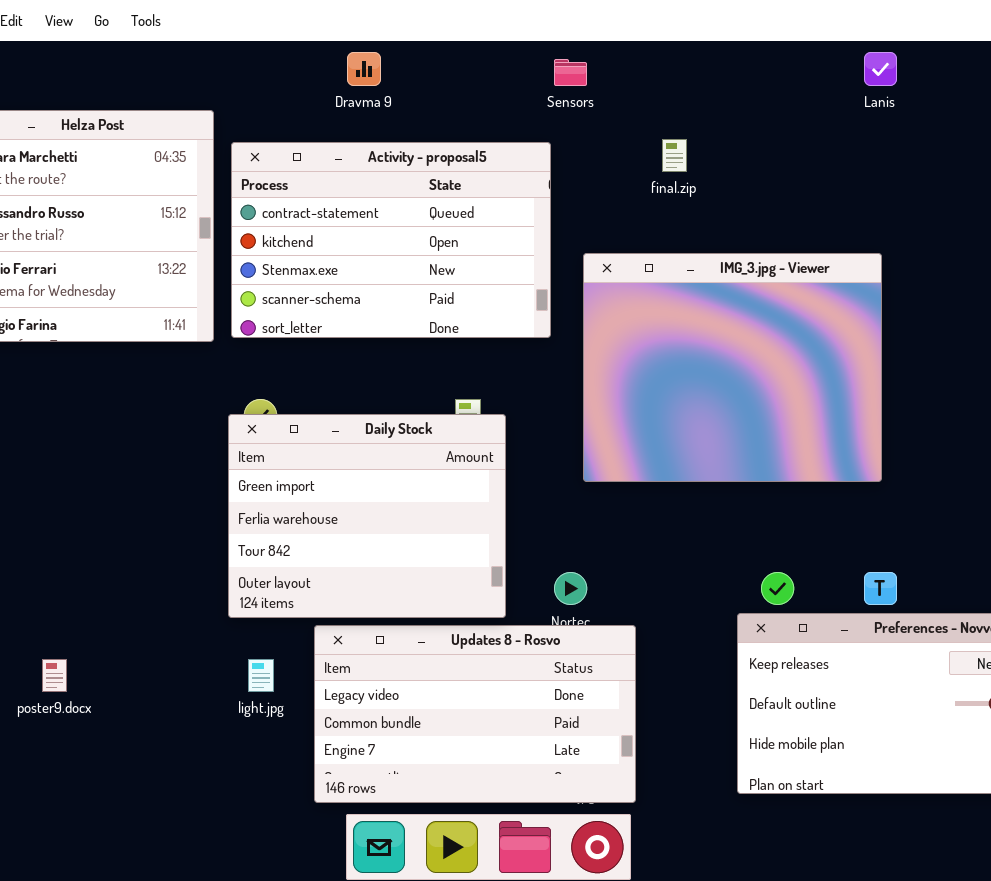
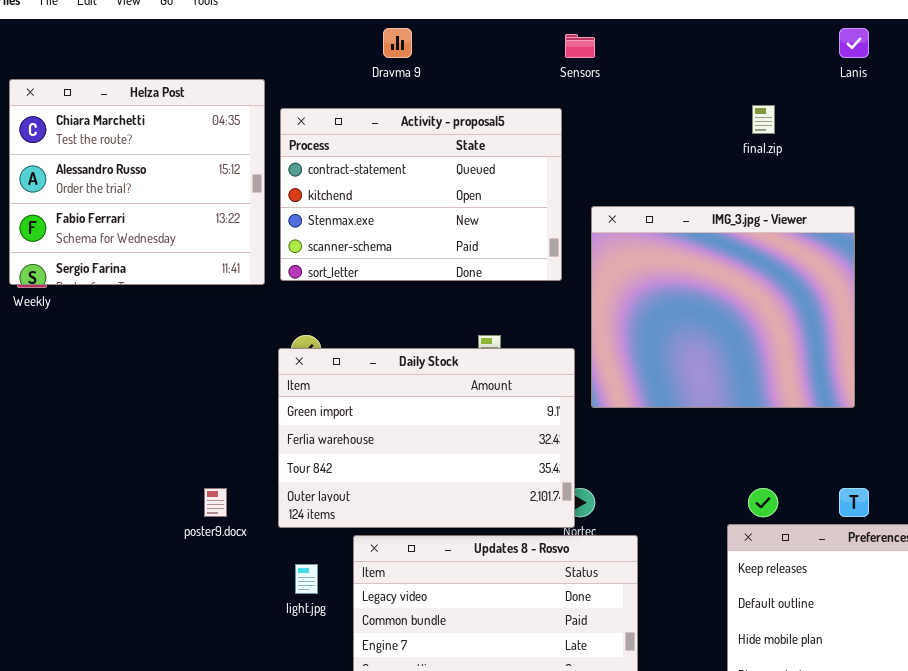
final.zip: [662,139,687,172] -> [752,105,775,134], moved
Daily Stock: [228,414,506,618] -> [278,348,575,528], resized
poster9.docx: [42,659,67,692] -> [204,488,227,517], moved

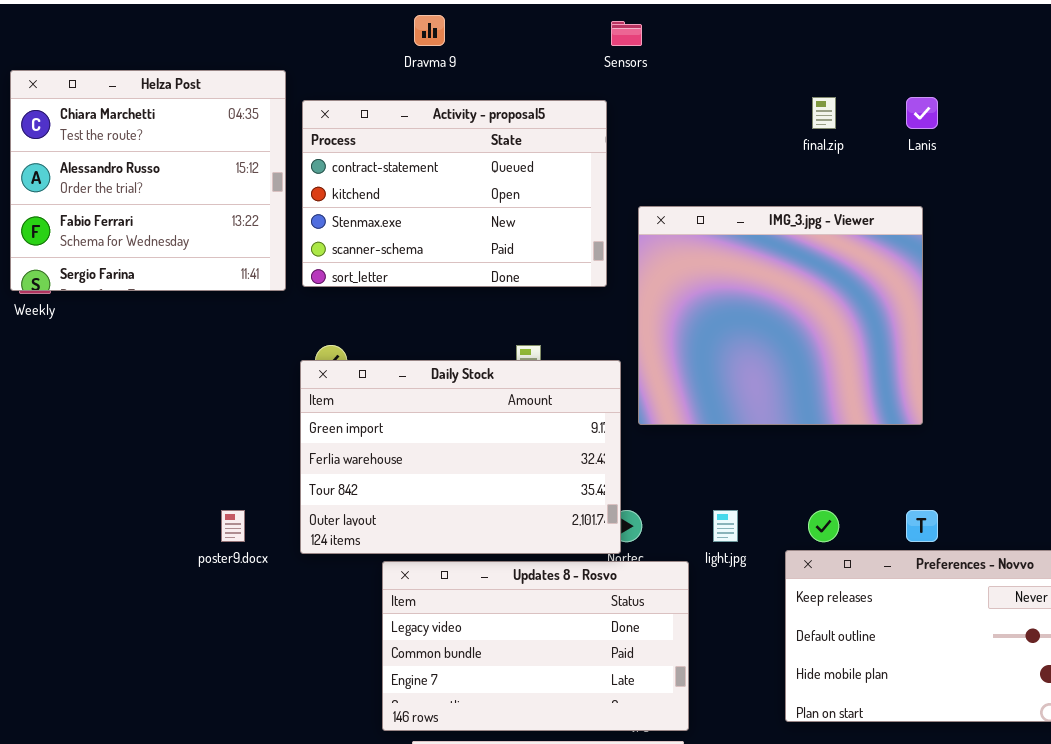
Lanis: [839,28,869,58] -> [906,97,938,129], moved
light.jpg: [295,564,318,594] -> [713,510,738,542], moved

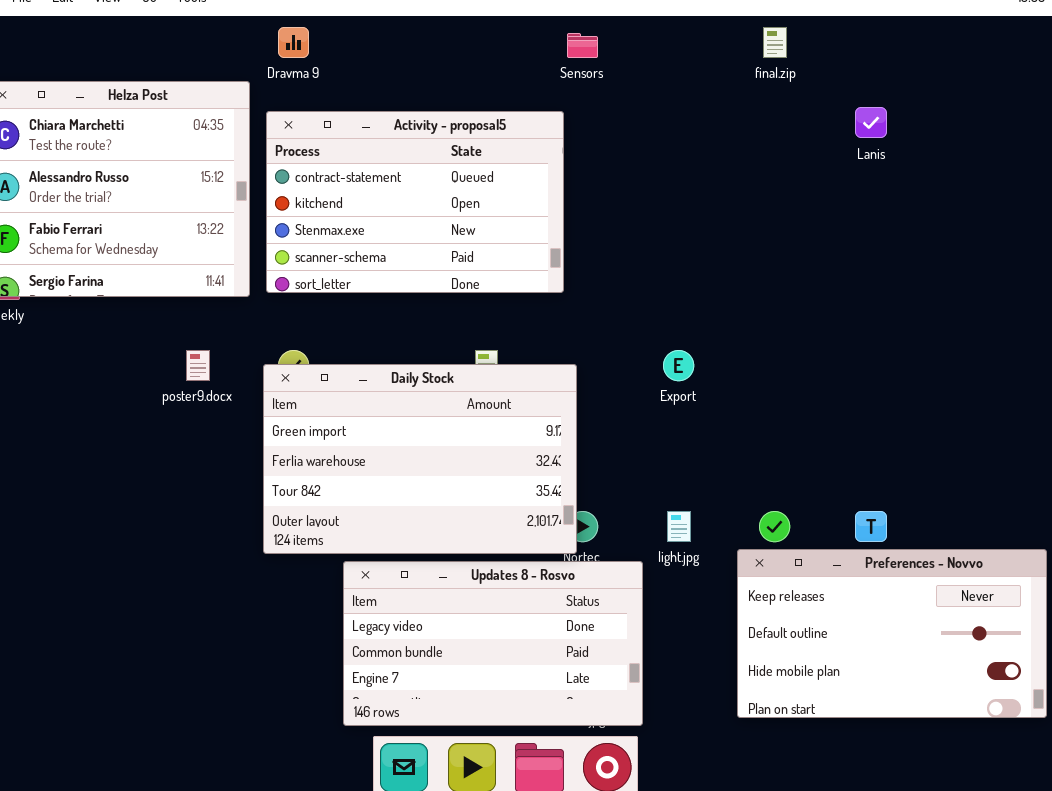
Dravma 9: [414,15,445,46] -> [278,27,309,58], moved
final.zip: [812,97,836,129] -> [763,27,787,58], moved
IMG_3.jpg - Viewer: [638,206,923,425] -> none, closed
poster9.docx: [221,510,245,542] -> [186,350,210,381], moved

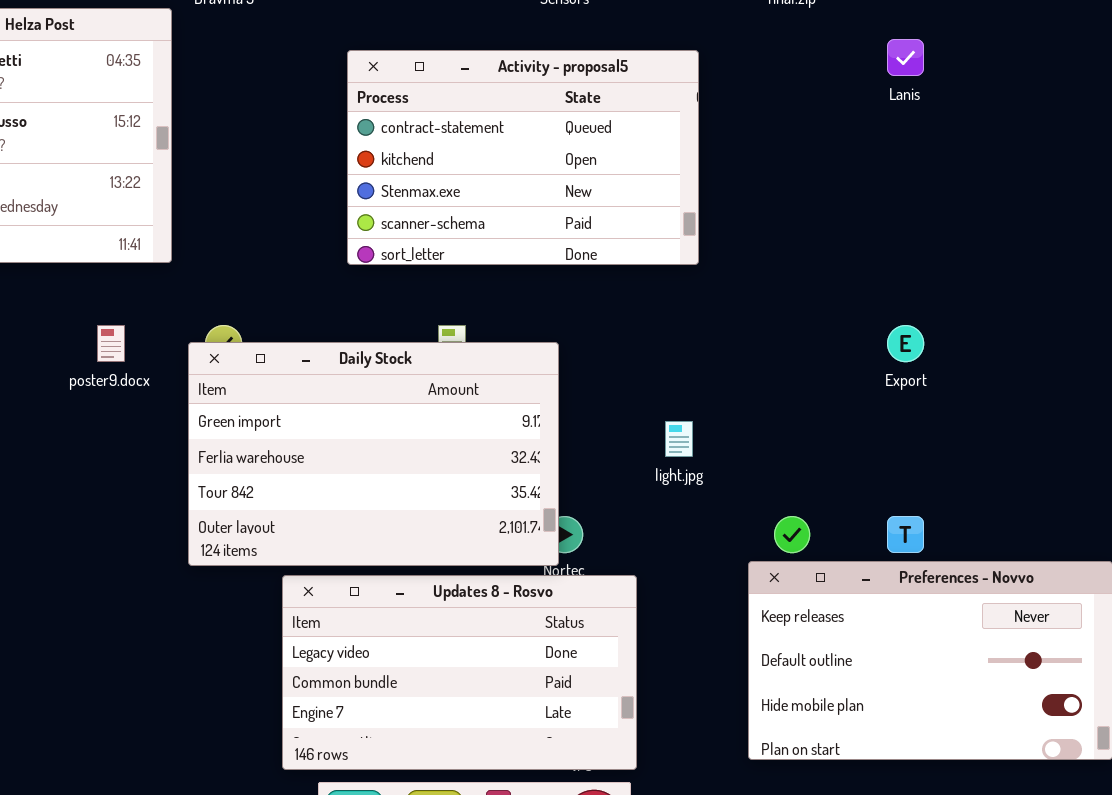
Activity - proposal5: [266,111,564,293] -> [347,50,699,265], moved
Export: [663,350,694,381] -> [887,325,924,362], moved
light.jpg: [667,511,691,542] -> [665,421,693,457], moved

